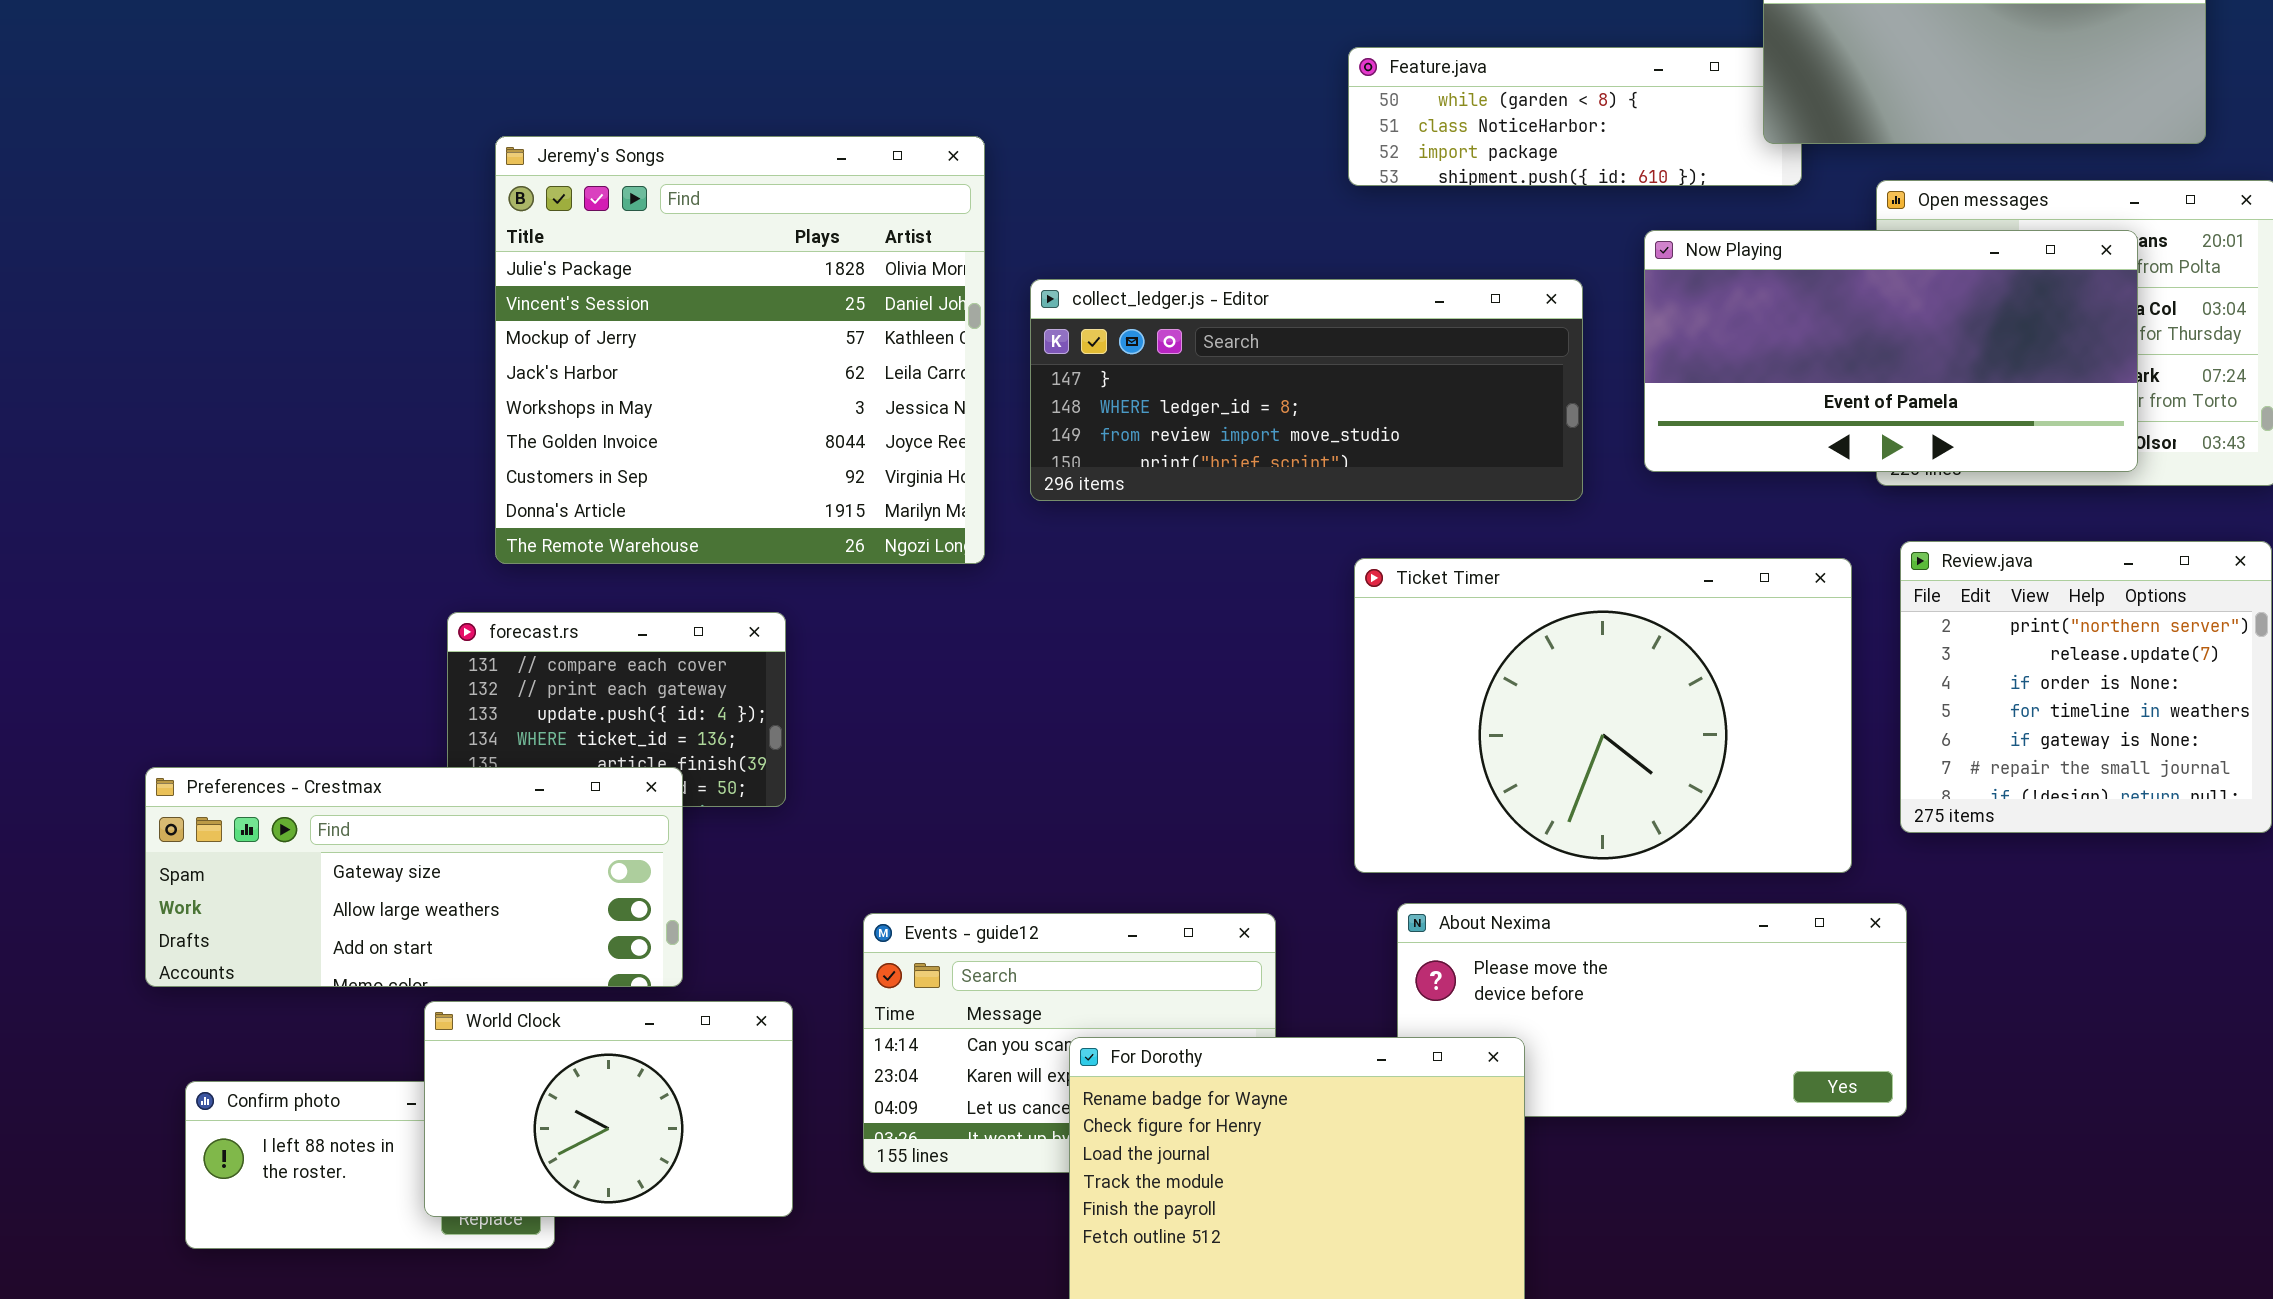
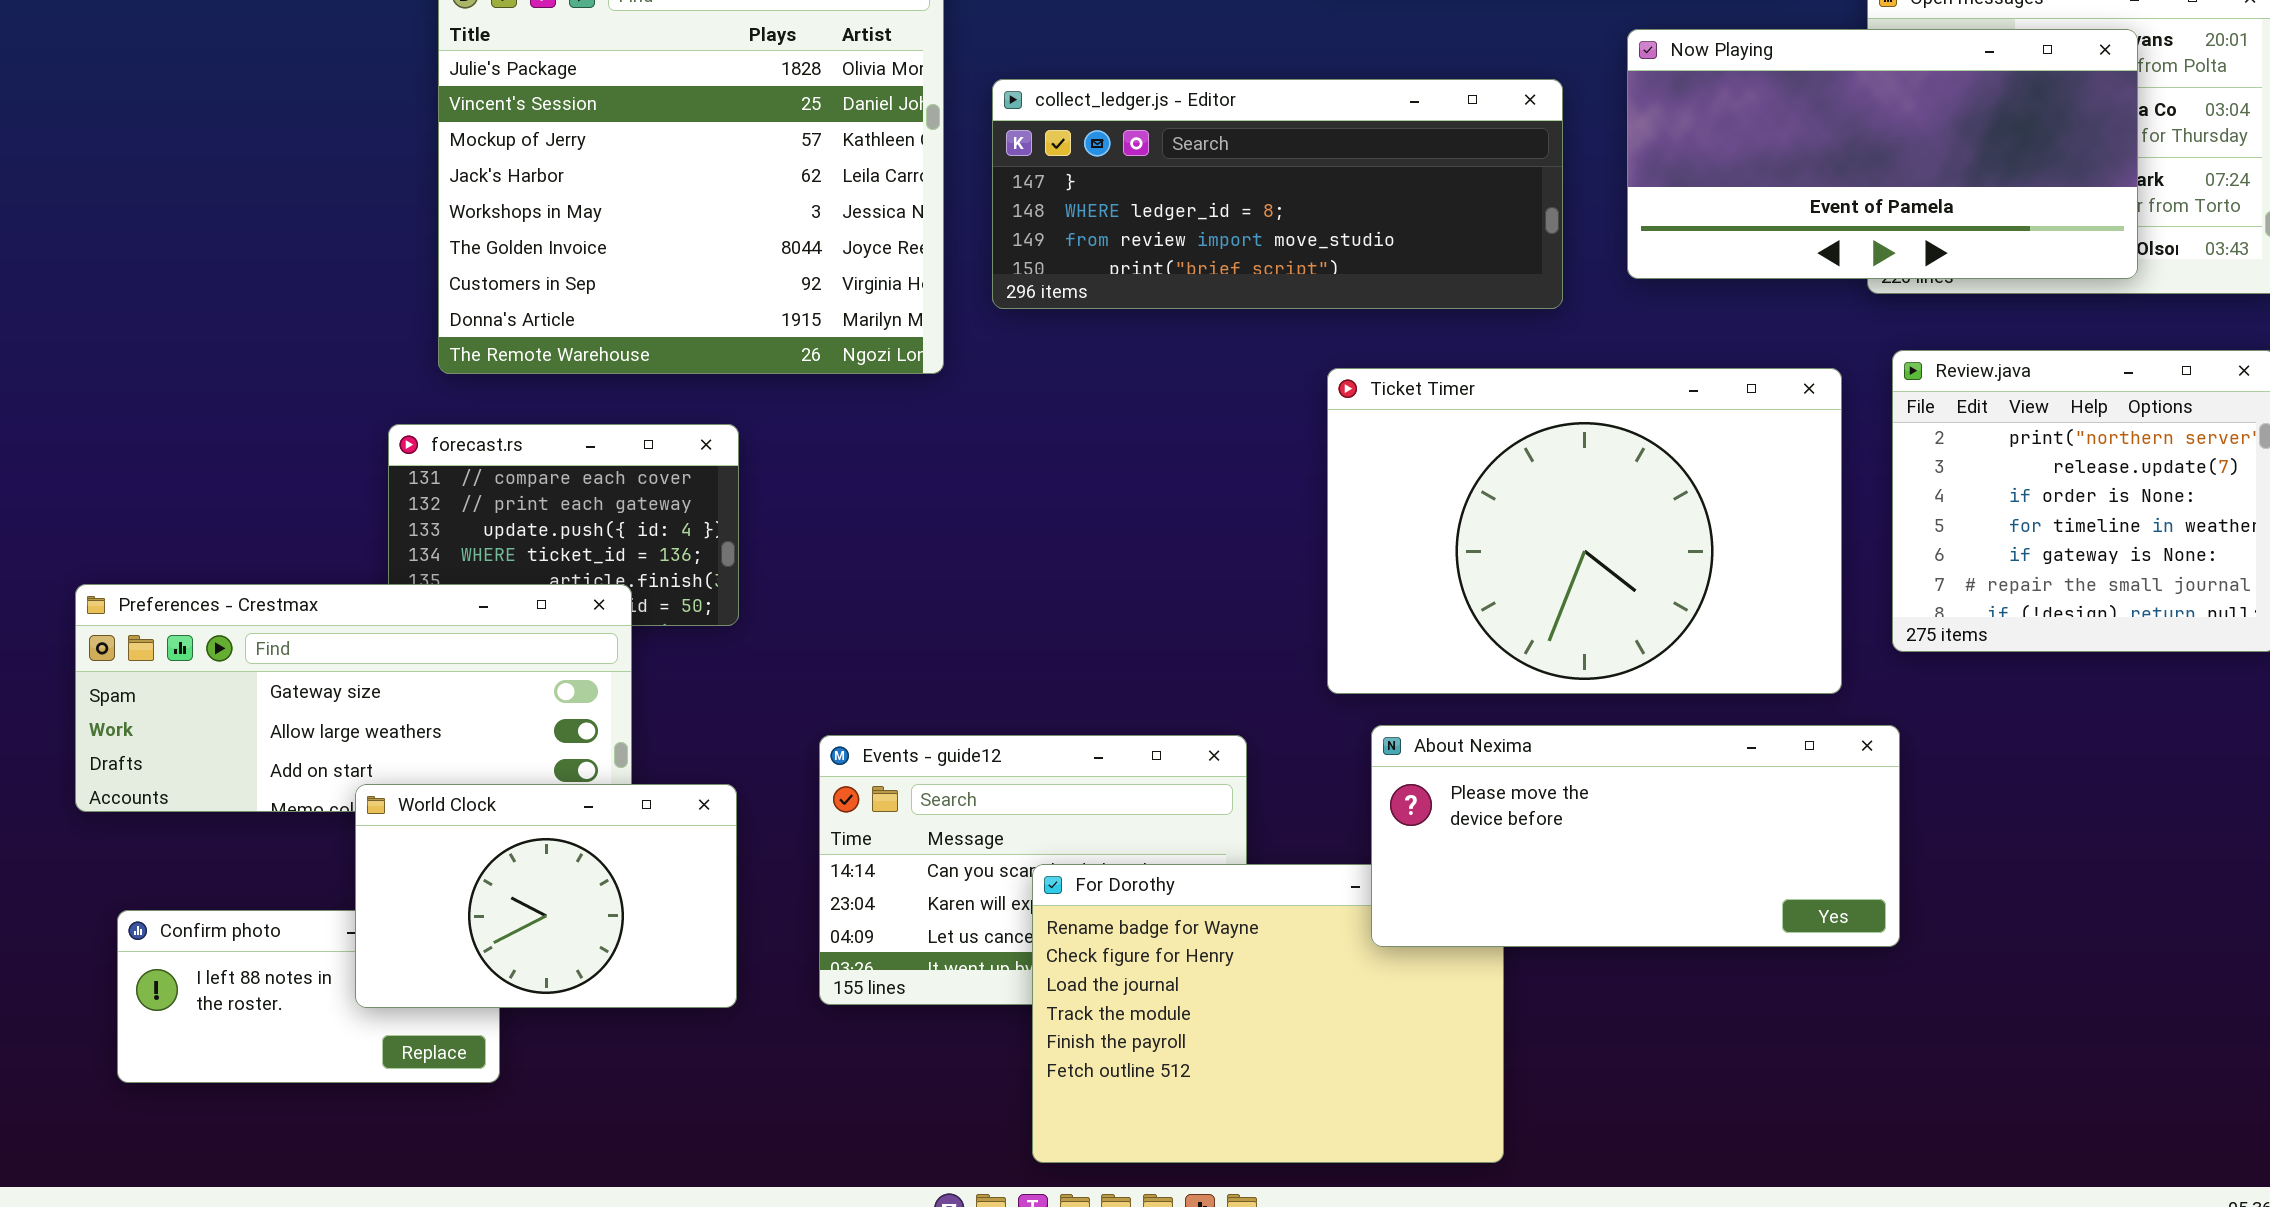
About Nexima: [1397,903,1907,1117] -> [1371,725,1900,947], raised
World Clock: [424,1001,793,1217] -> [355,784,737,1008], moved

